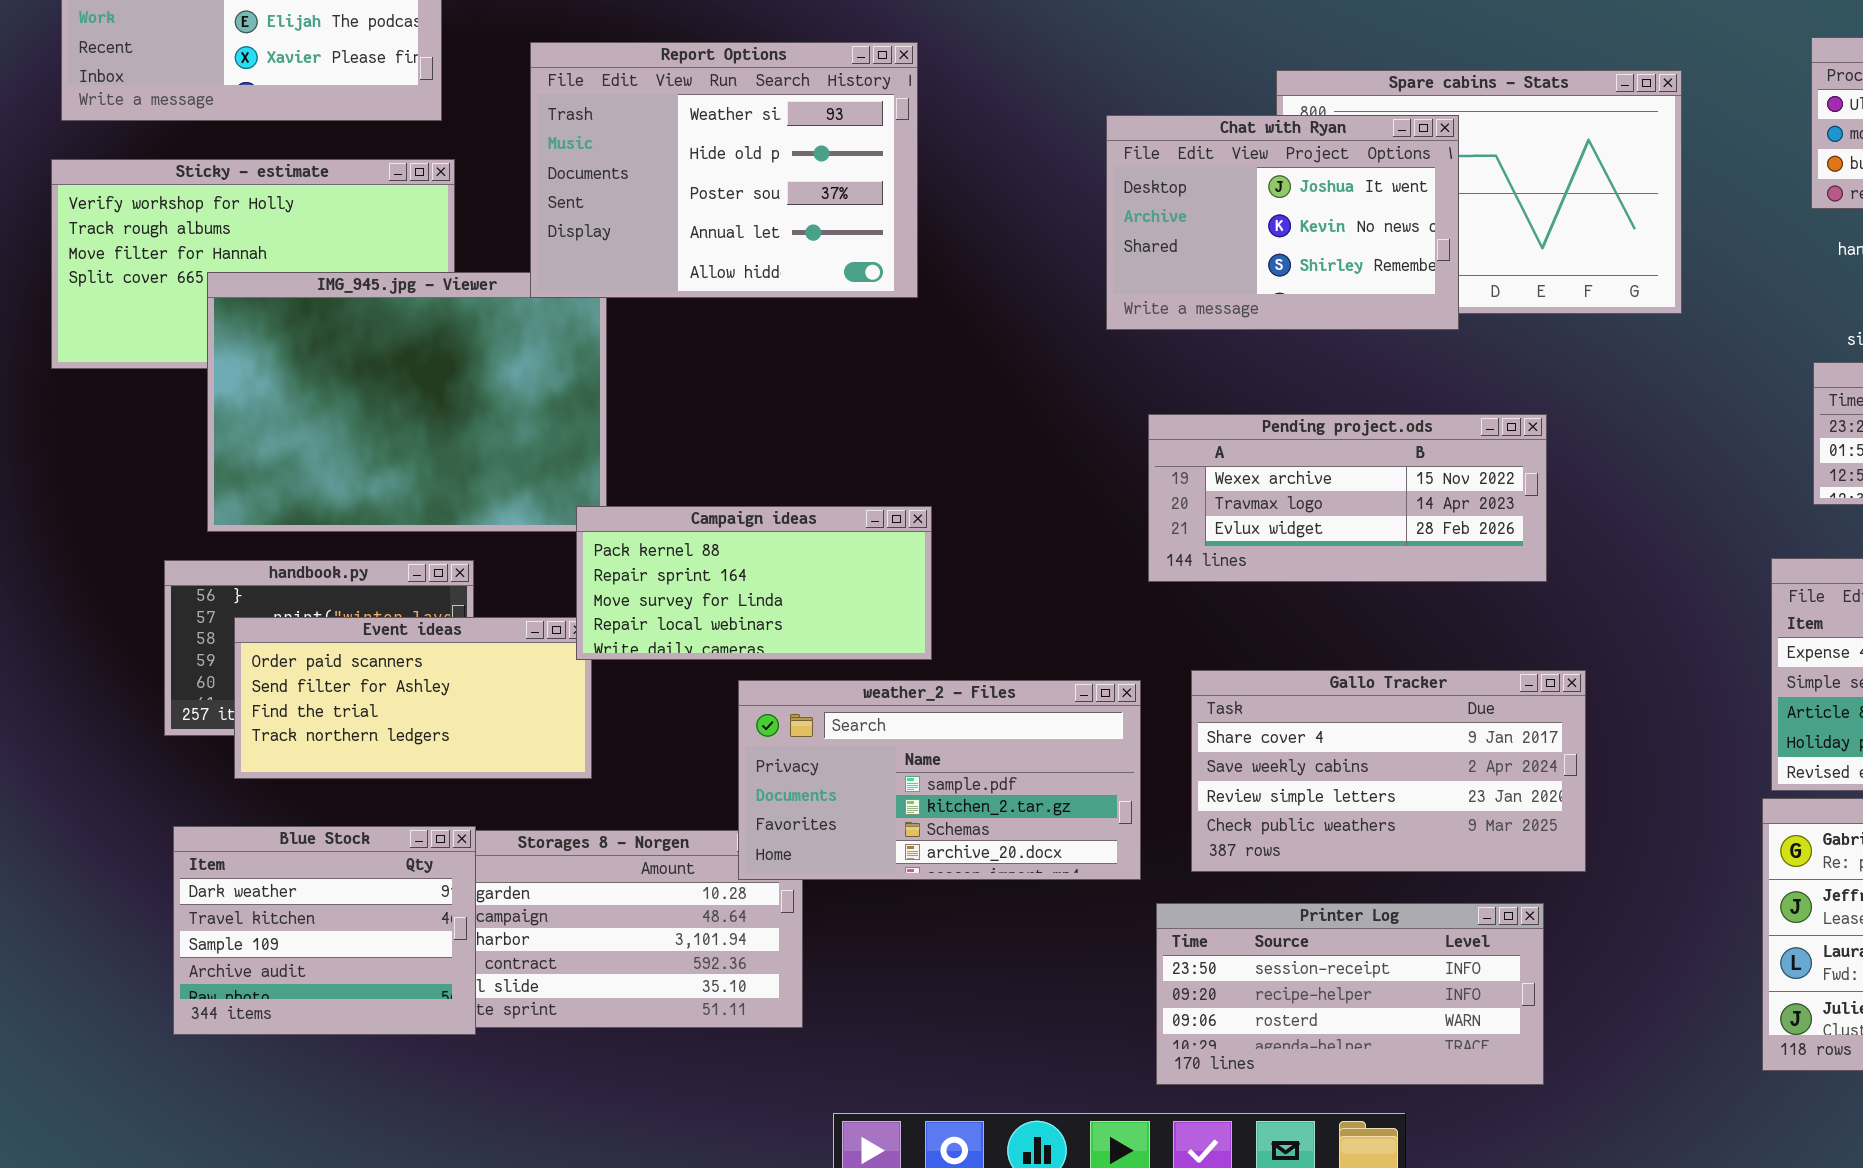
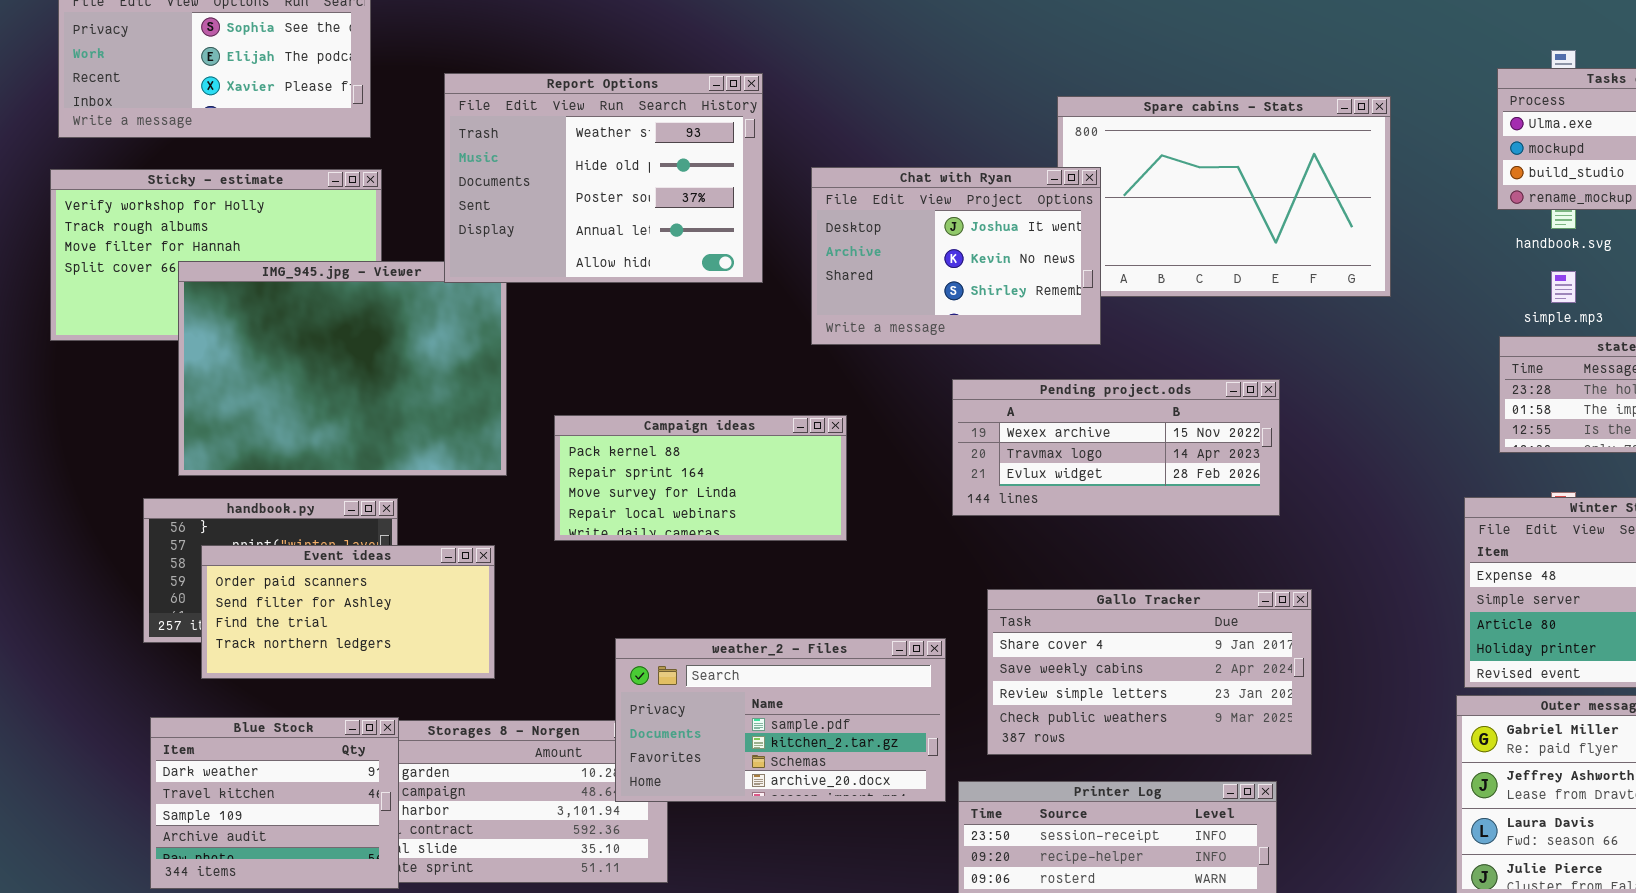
Chat with Ryan: [1106,115,1459,330] -> [811,167,1101,345], moved
Campaign ideas: [576,506,932,660] -> [554,415,847,541], moved
weather_2 - Files: [738,680,1141,880] -> [615,638,946,802], moved

